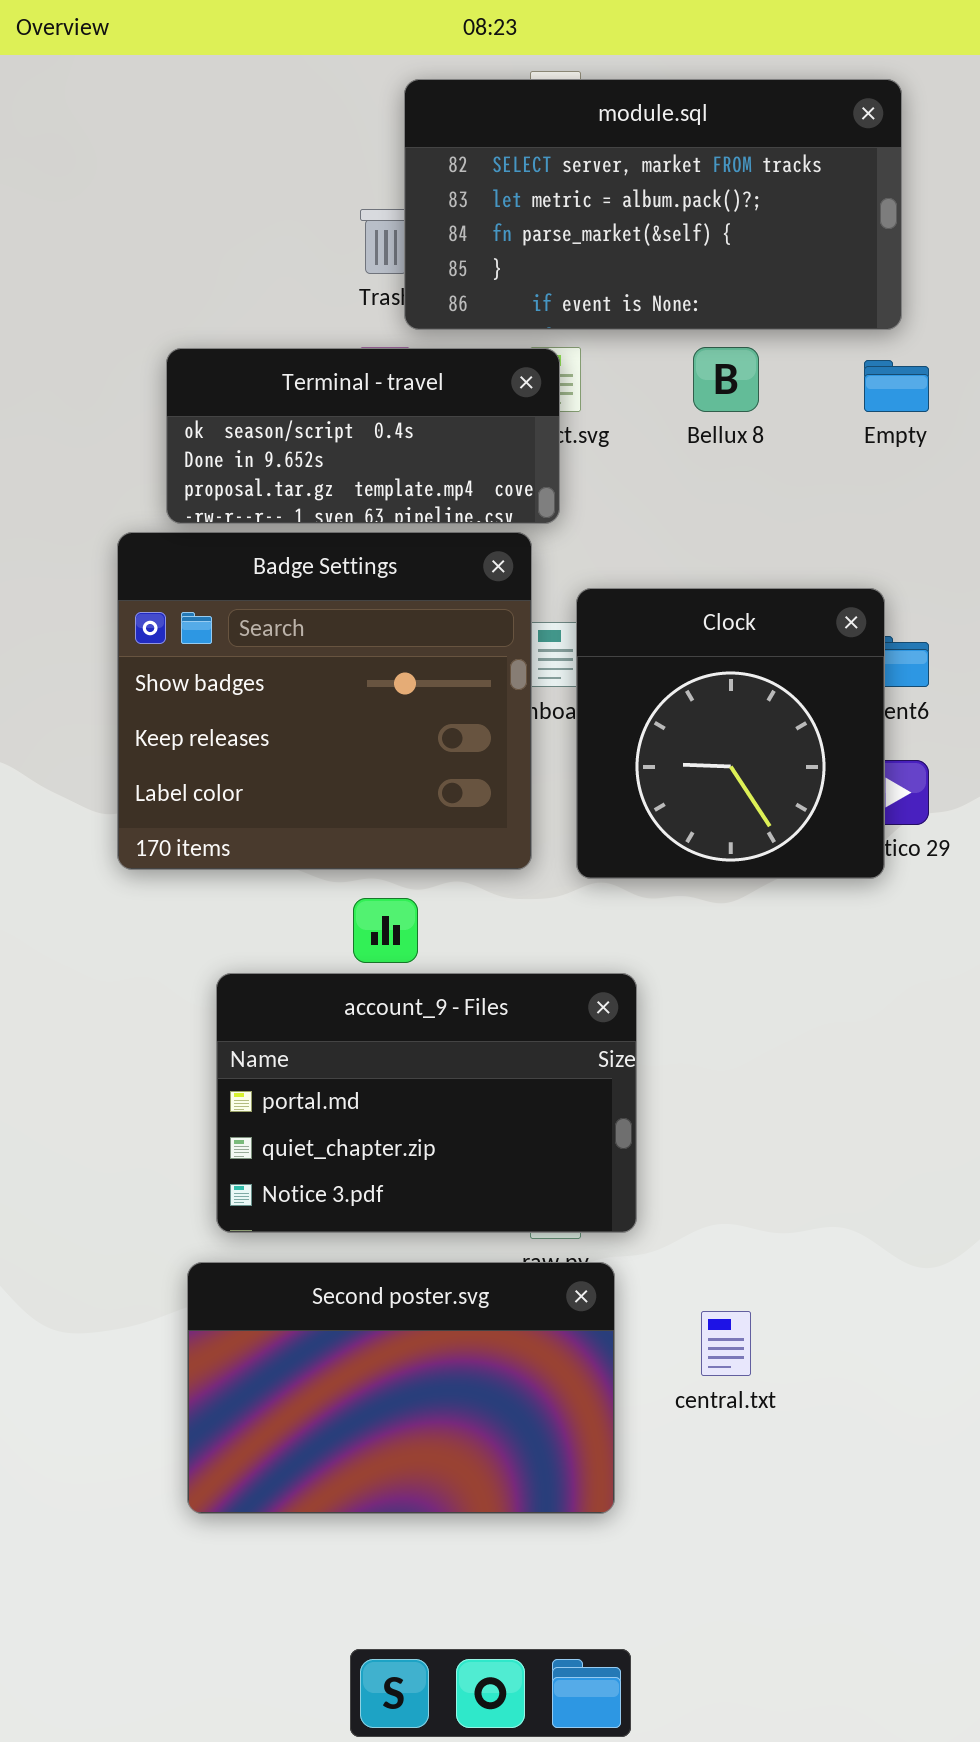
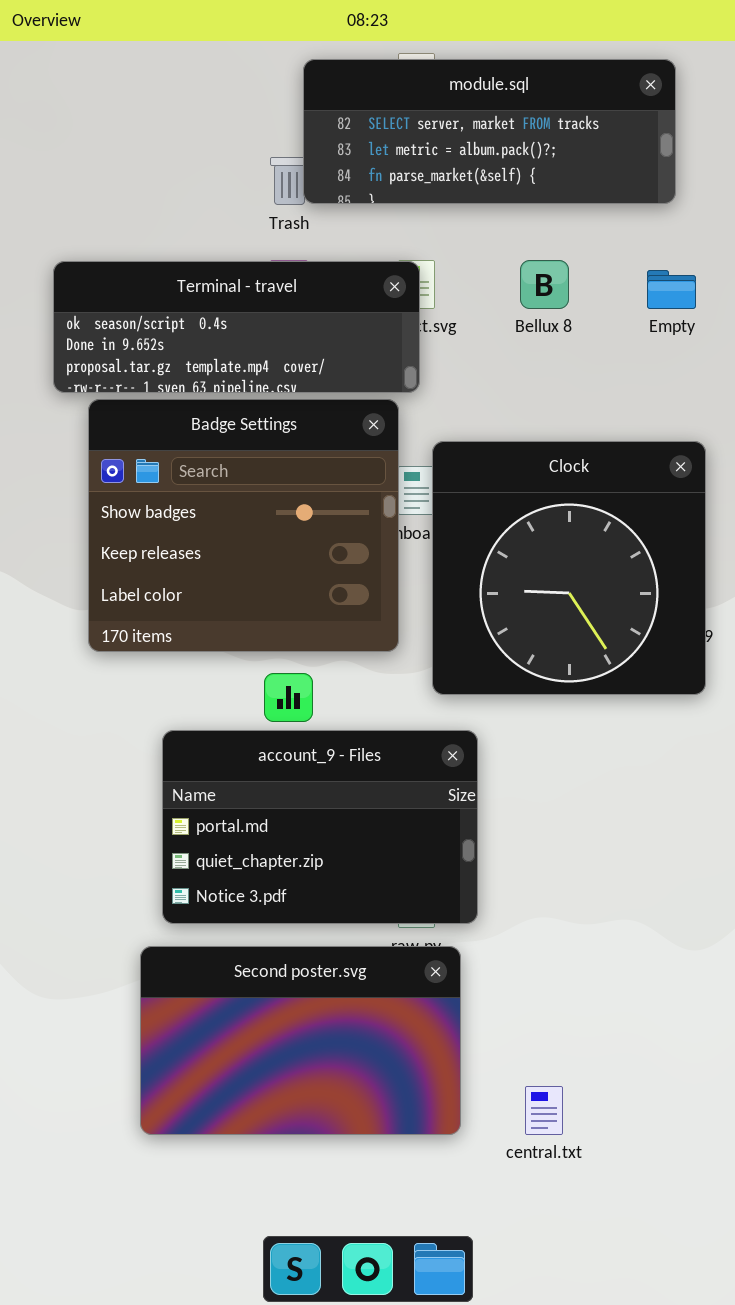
module.sql: [404,79,902,330] -> [303,59,676,204], resized
Terminal - travel: [166,348,560,524] -> [53,261,420,393], resized
Clock: [576,588,885,879] -> [432,441,706,695], resized
central.txt: [701,1311,751,1376] -> [525,1086,563,1135], moved

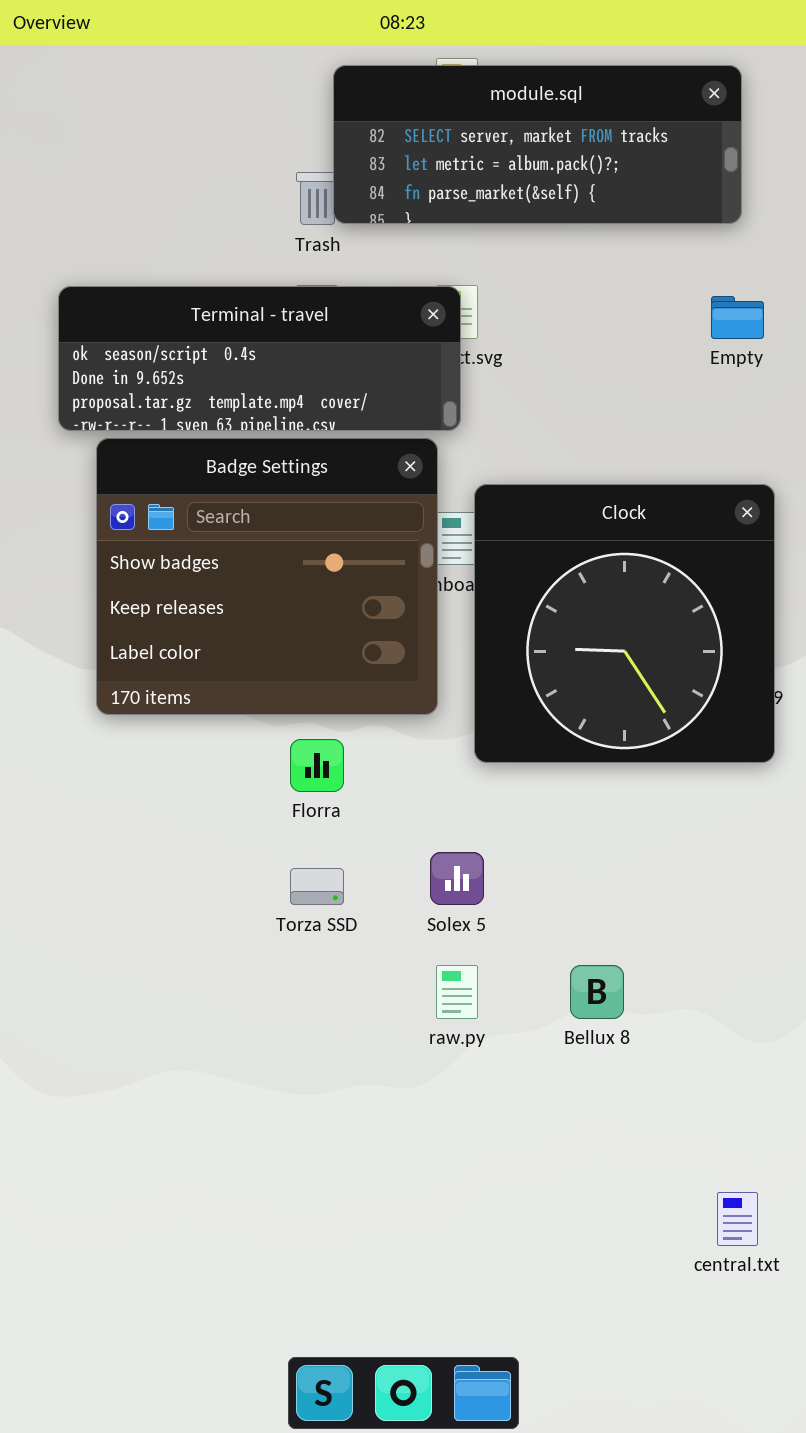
Bellux 8: [520,260,569,309] -> [570,965,624,1019], moved
account_9 - Files: [162,730,478,924] -> none, closed
Second poster.svg: [140,946,461,1135] -> none, closed
central.txt: [525,1086,563,1135] -> [717,1192,758,1246], moved

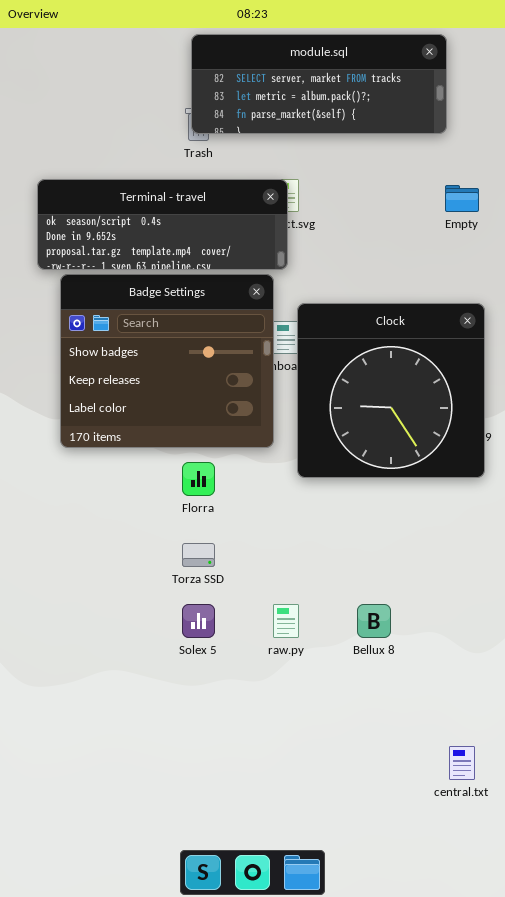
module.sql: [333,65,742,224] -> [191,34,447,134], moved
Solex 5: [430,852,484,905] -> [182,604,215,638], moved

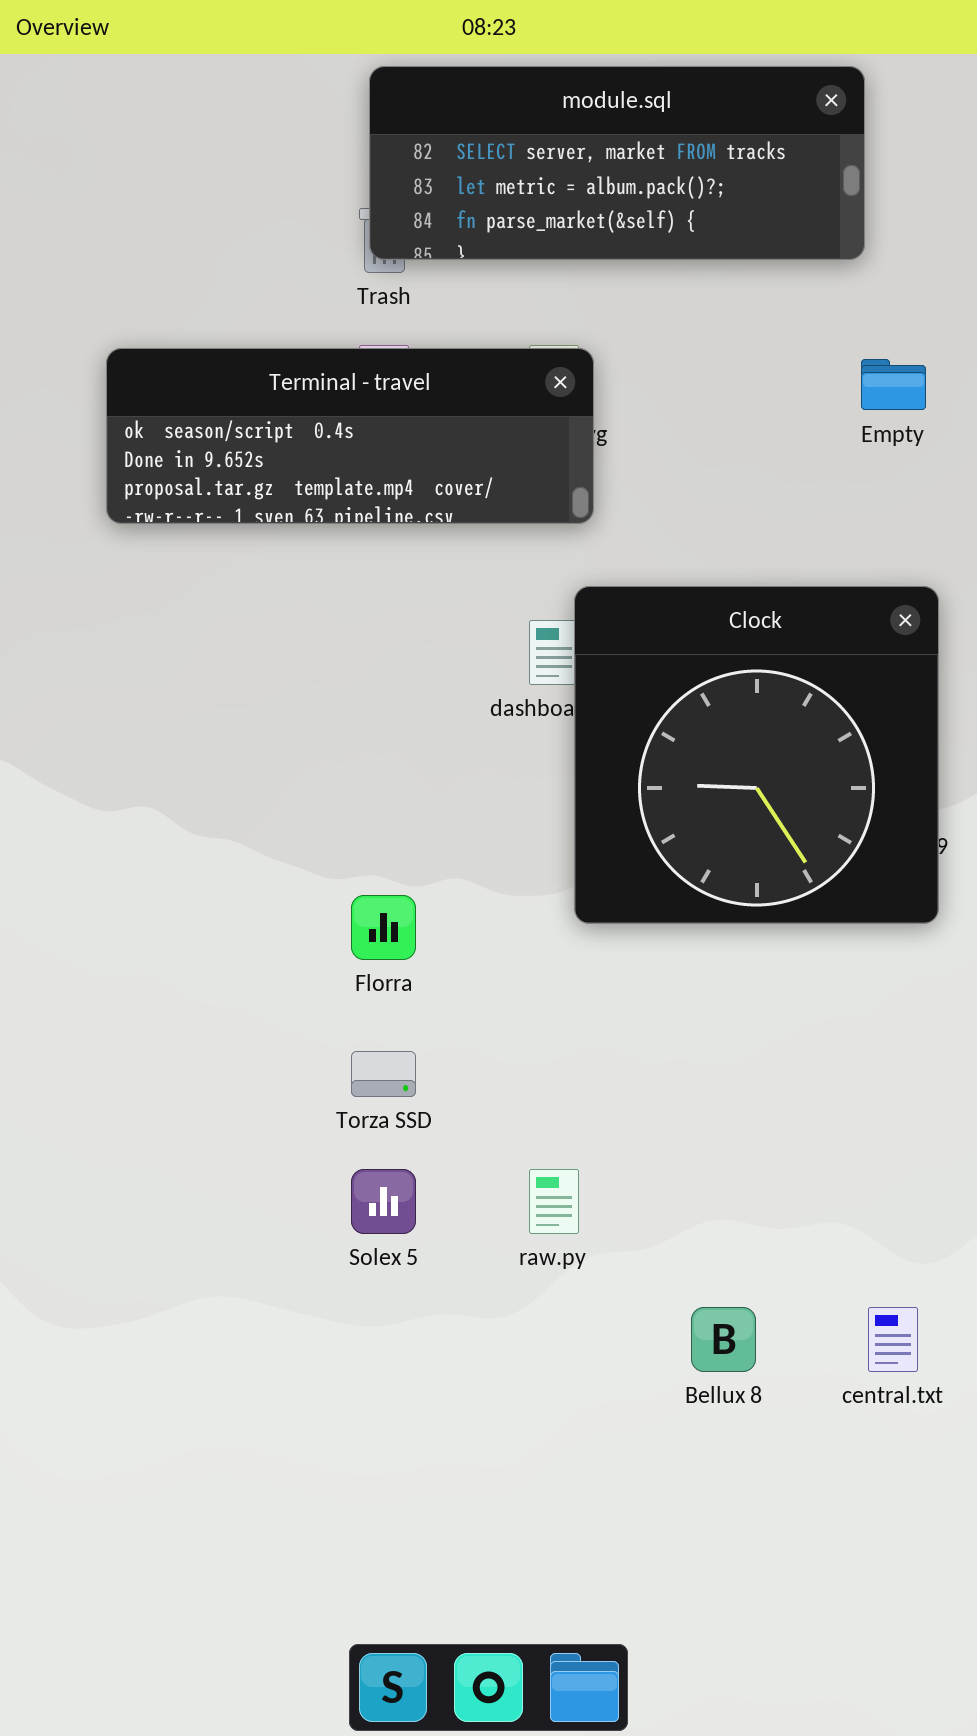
Terminal - travel: [37,179,288,270] -> [106,348,594,524], moved
Badge Settings: [60,274,274,448] -> none, closed
Bellux 8: [357,604,391,638] -> [691,1307,756,1372], moved
central.txt: [449,746,475,780] -> [868,1307,918,1372], moved

